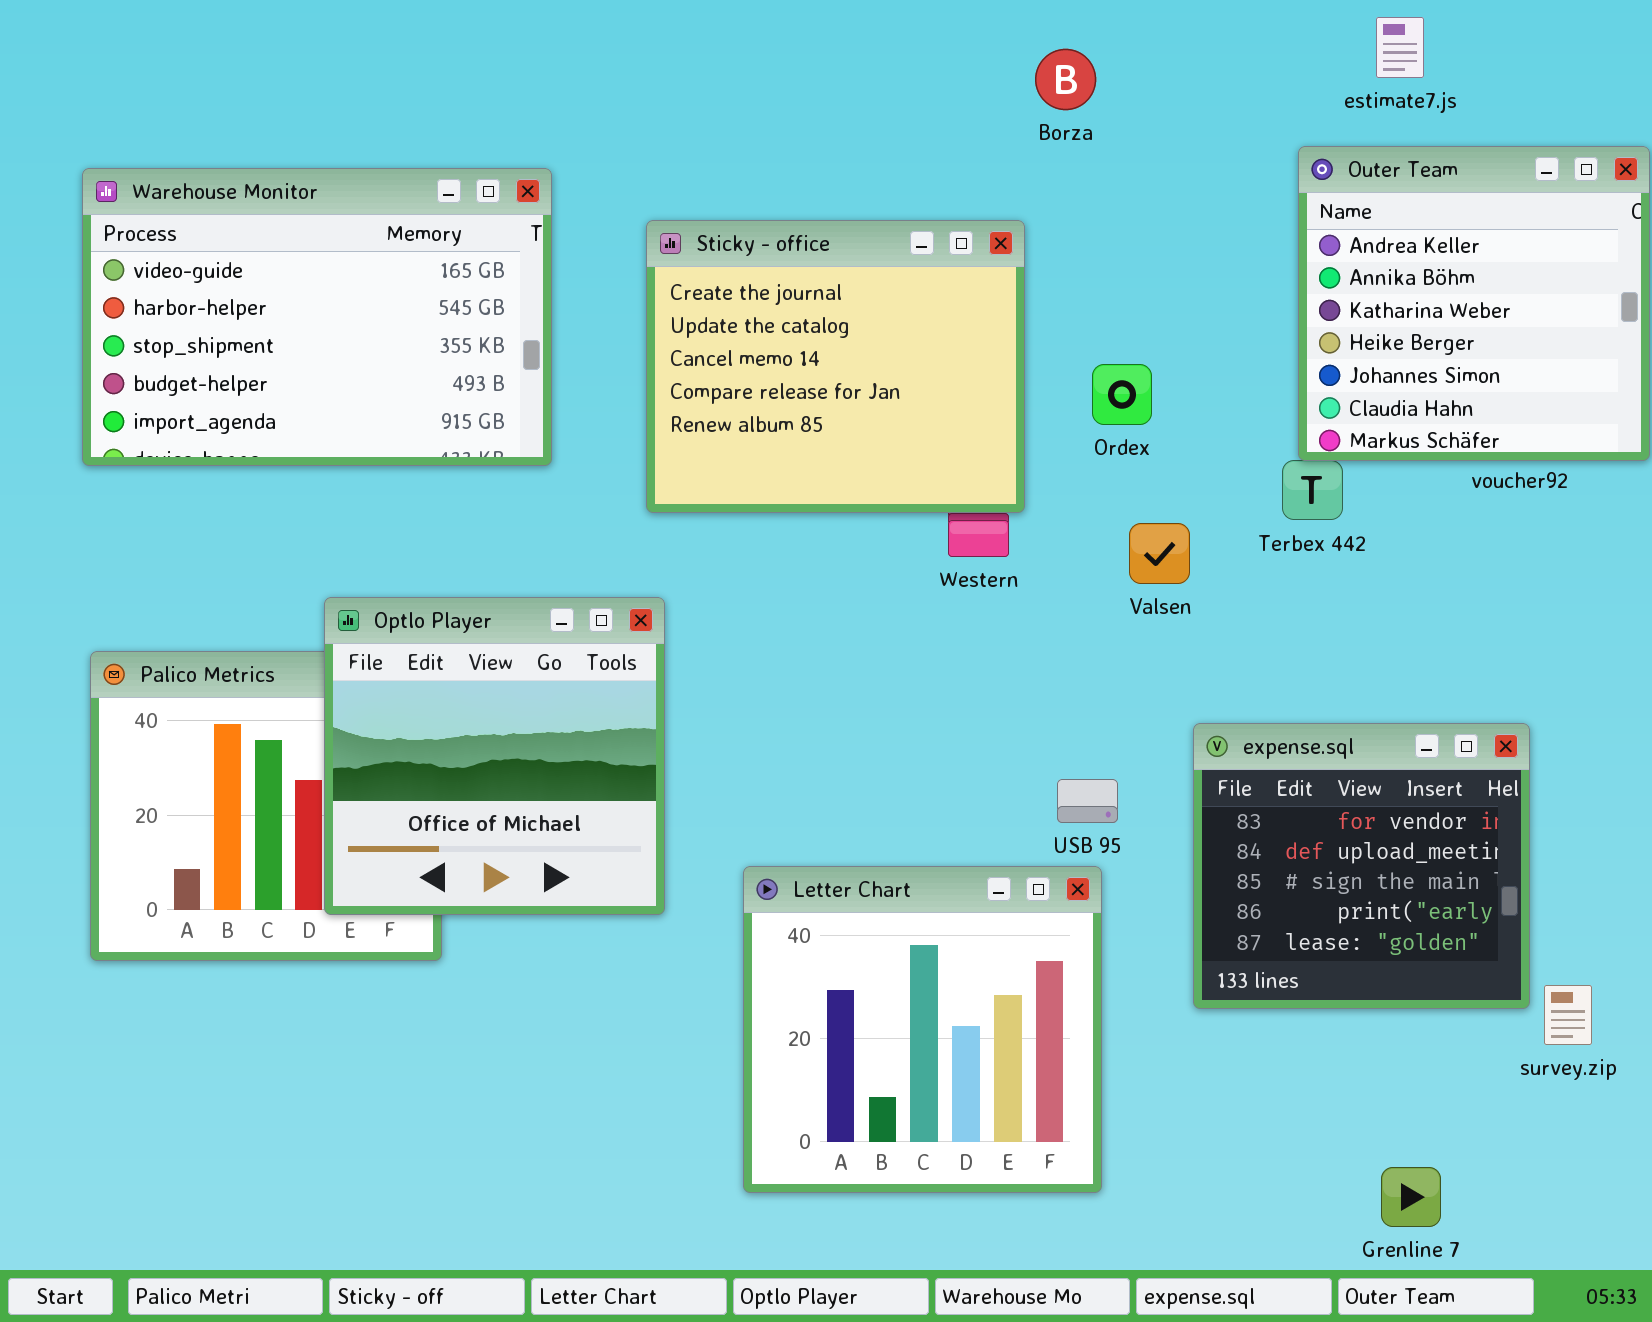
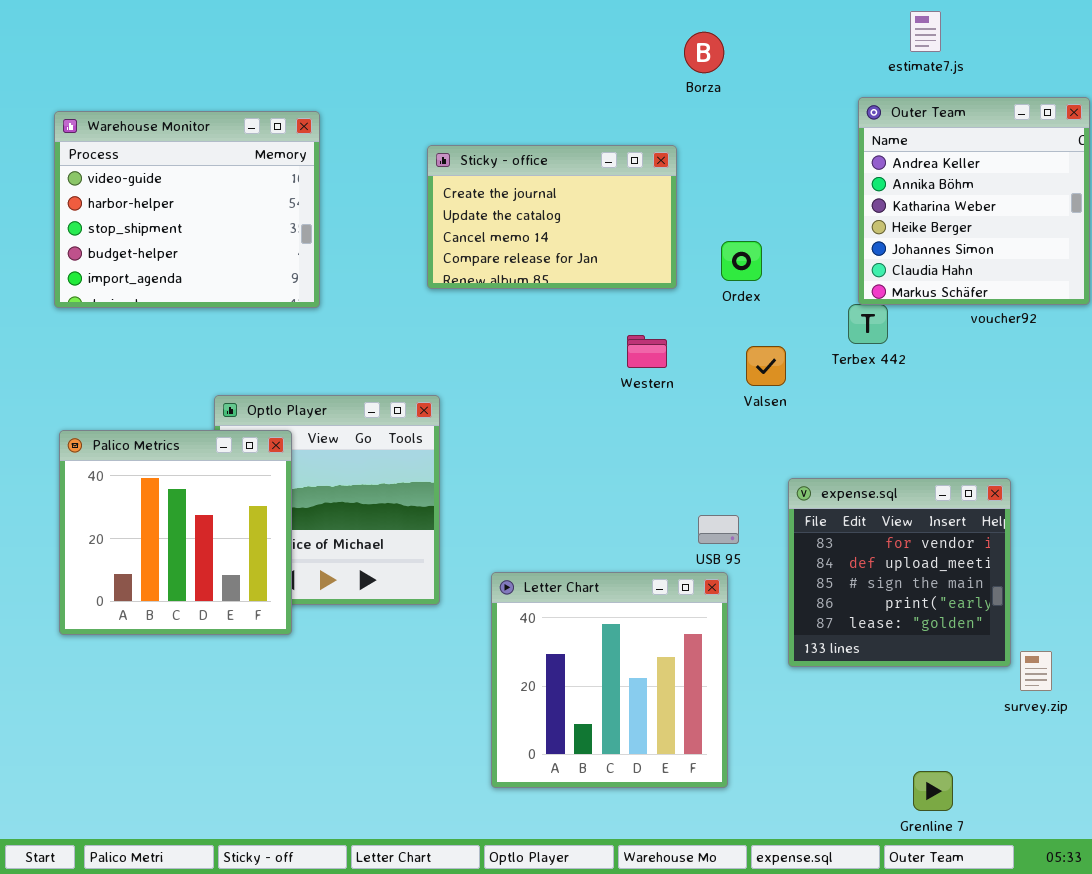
Warehouse Monitor: [82,168,552,466] -> [54,111,320,308], resized
Sticky - office: [646,220,1025,513] -> [427,145,677,289], resized
Palico Metrics: [90,651,442,961] -> [59,430,292,635], raised

